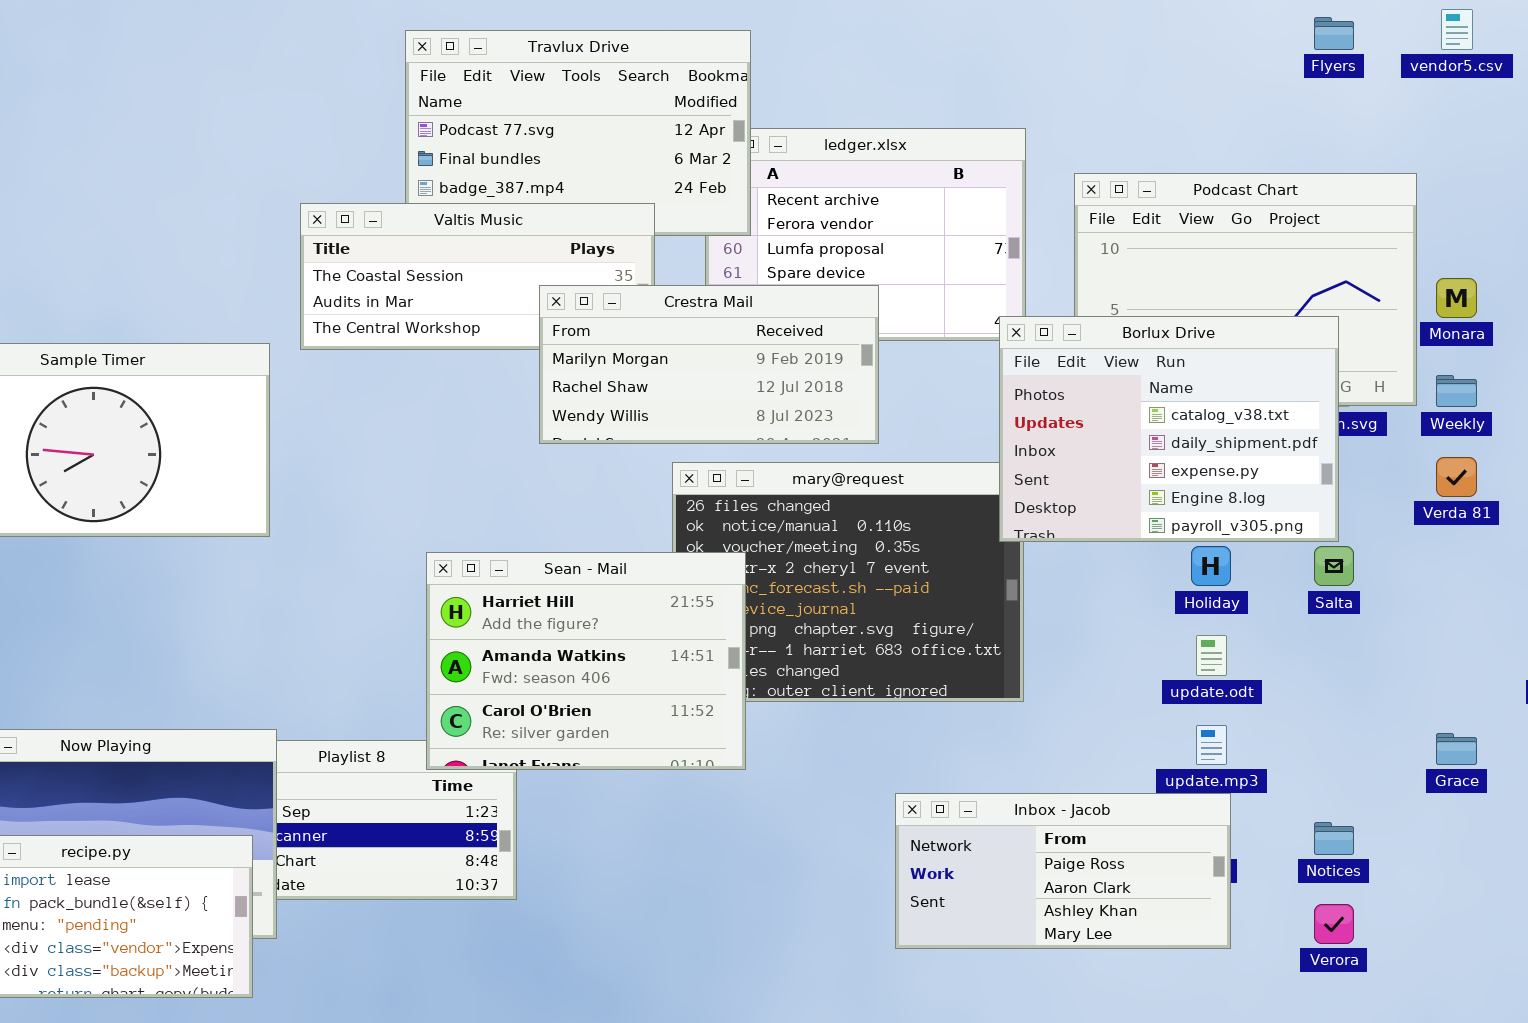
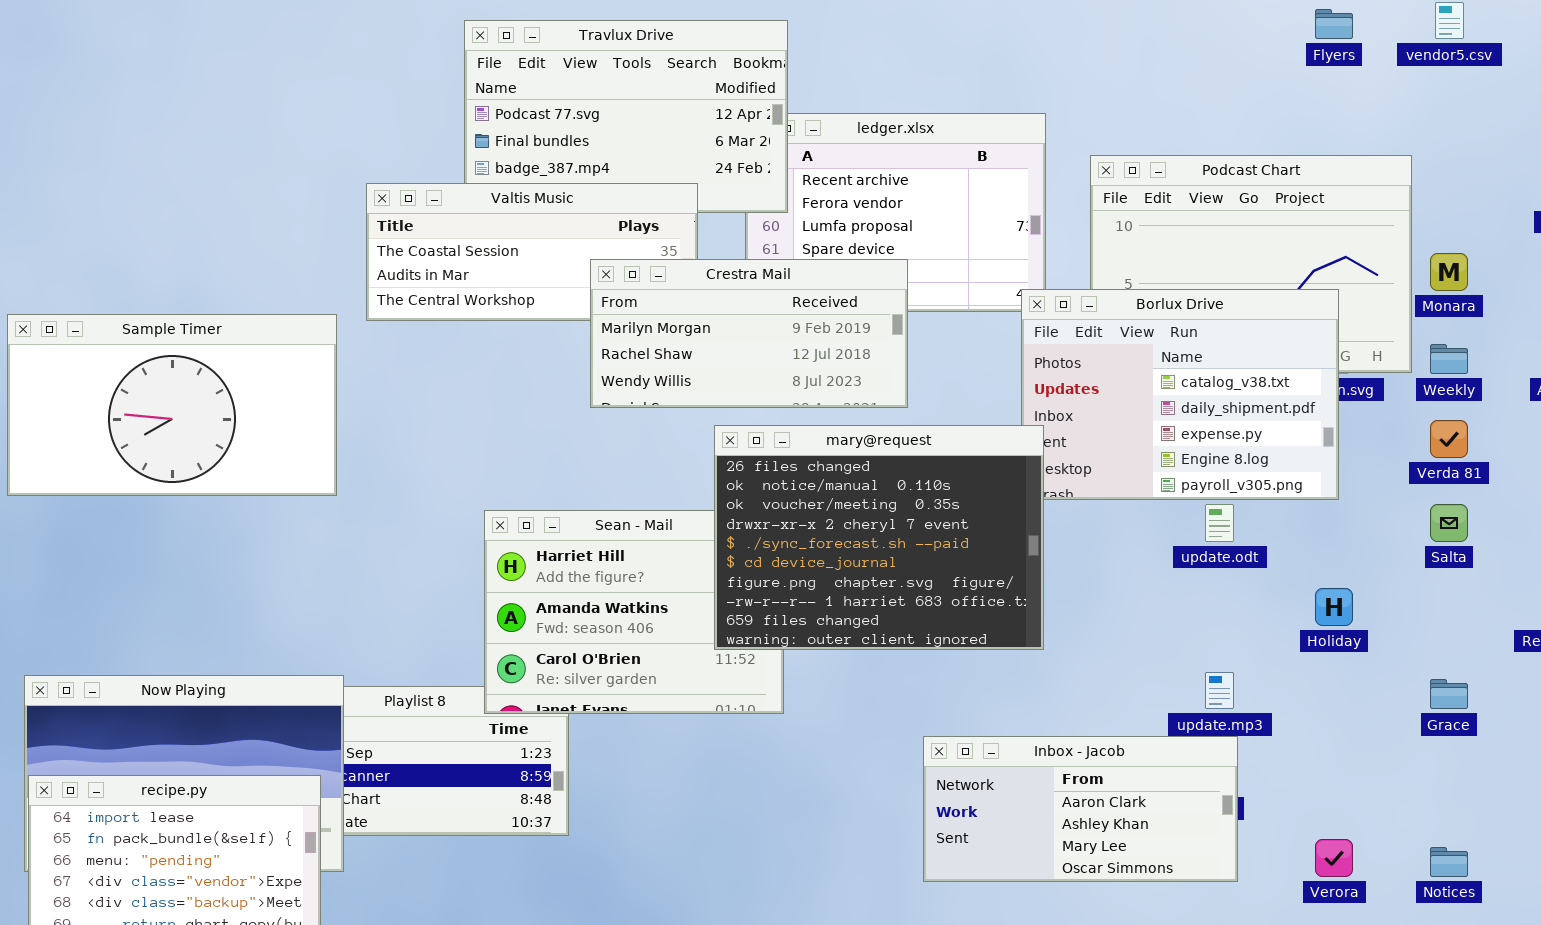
mary@request: [672,462,1024,702] -> [714,425,1044,650], raised
Holiday: [1191,546,1231,586] -> [1315,588,1353,626], moved
Salta: [1314,546,1354,586] -> [1430,504,1468,542], moved
update.odt: [1196,635,1227,676] -> [1205,504,1234,542], moved
Inbox - Jacob: [895,793,1231,949] -> [923,736,1238,882], scrolled down 1 row
Notices: [1314,822,1354,855] -> [1430,847,1468,877], moved

